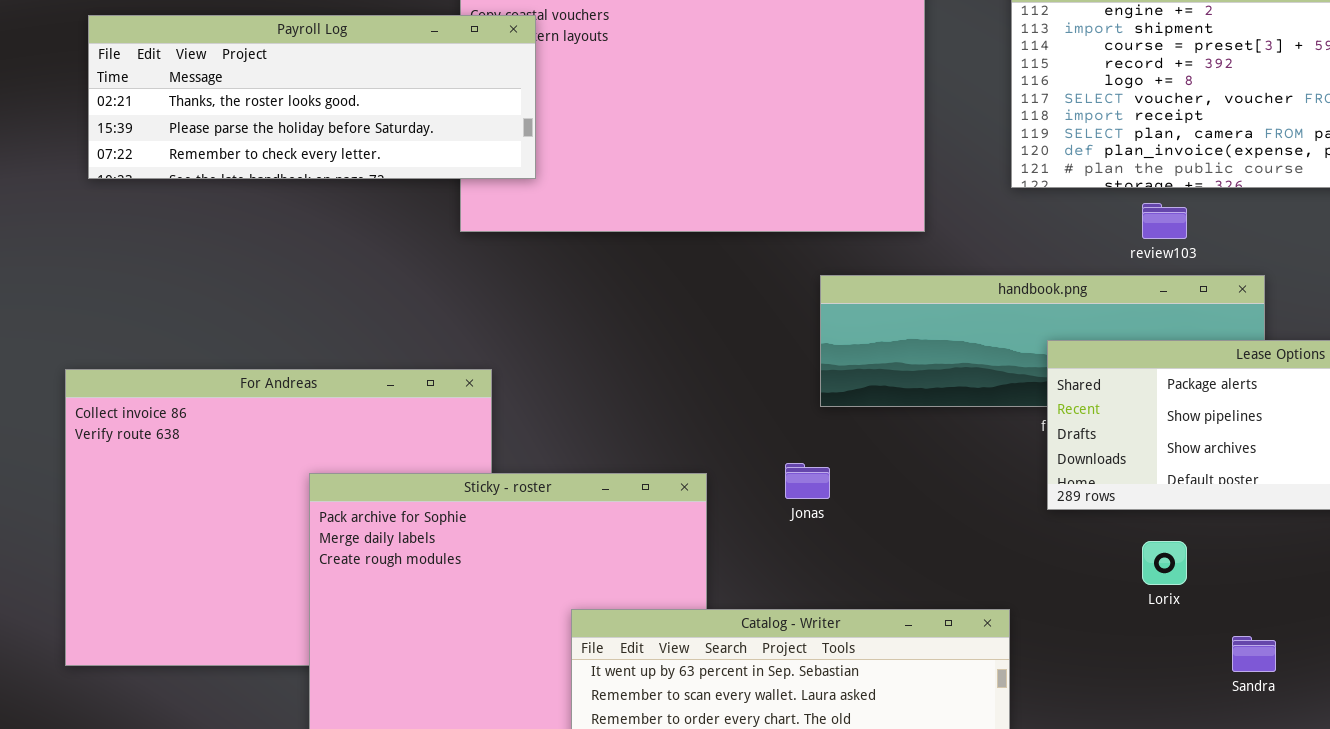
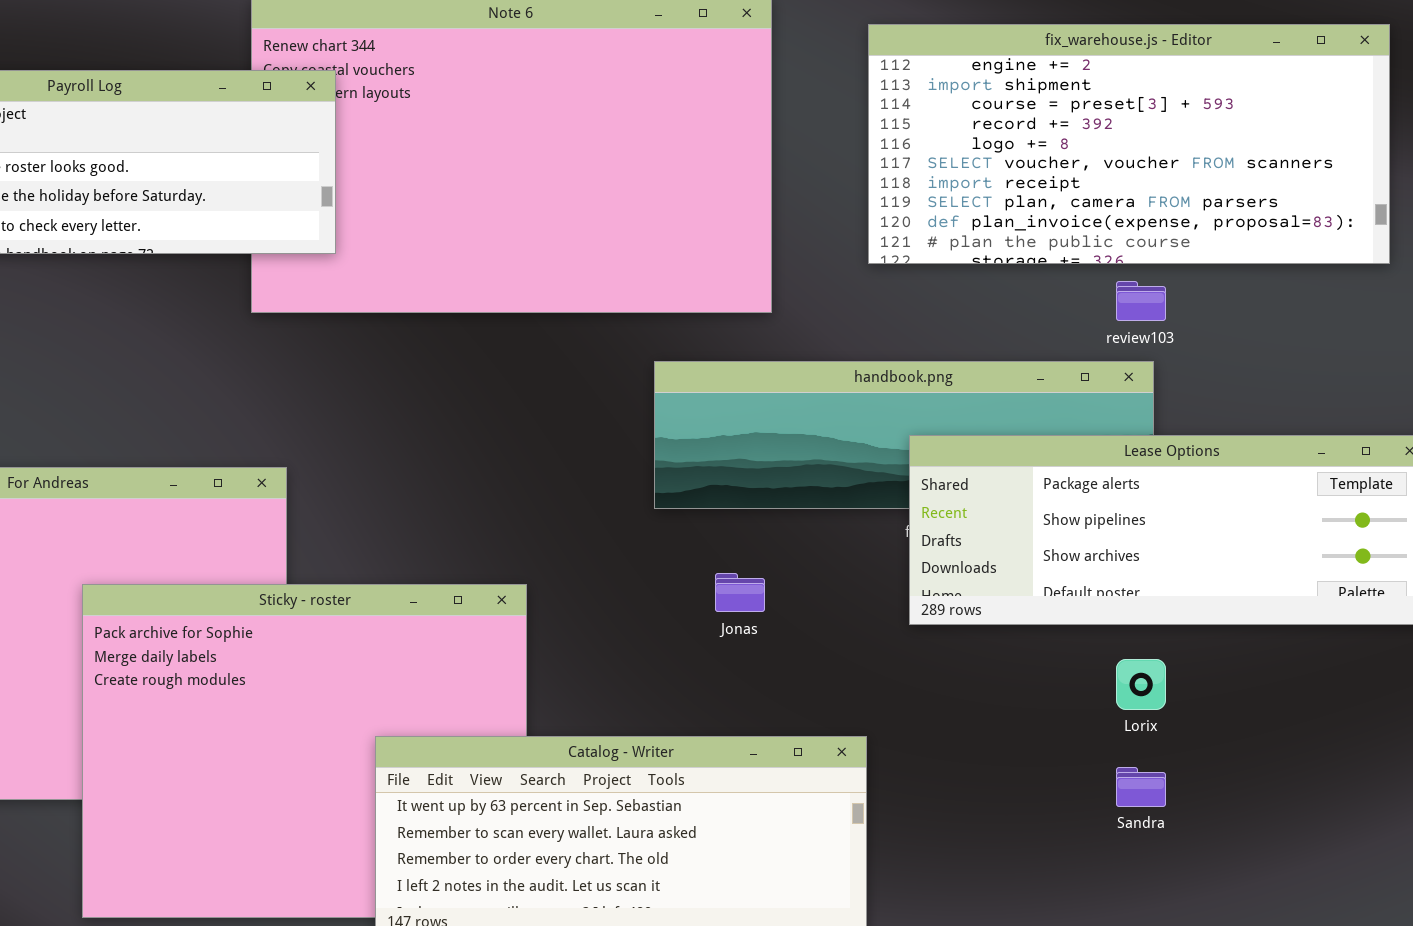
review103: [1142,203,1187,239] -> [1116,281,1166,321], moved
Jonas: [785,463,830,499] -> [715,573,765,612], moved
Lorix: [1142,541,1187,585] -> [1116,659,1166,710], moved

